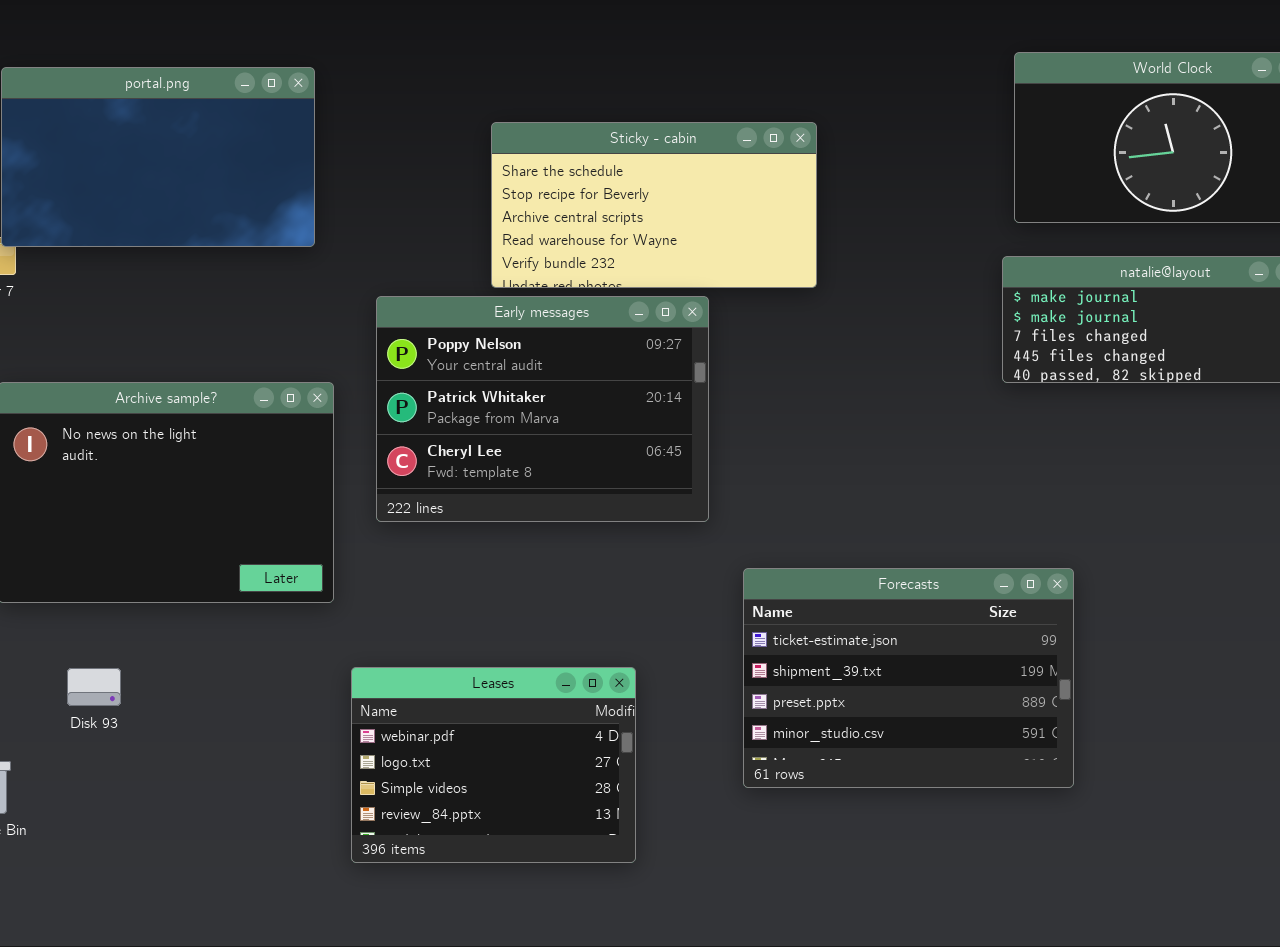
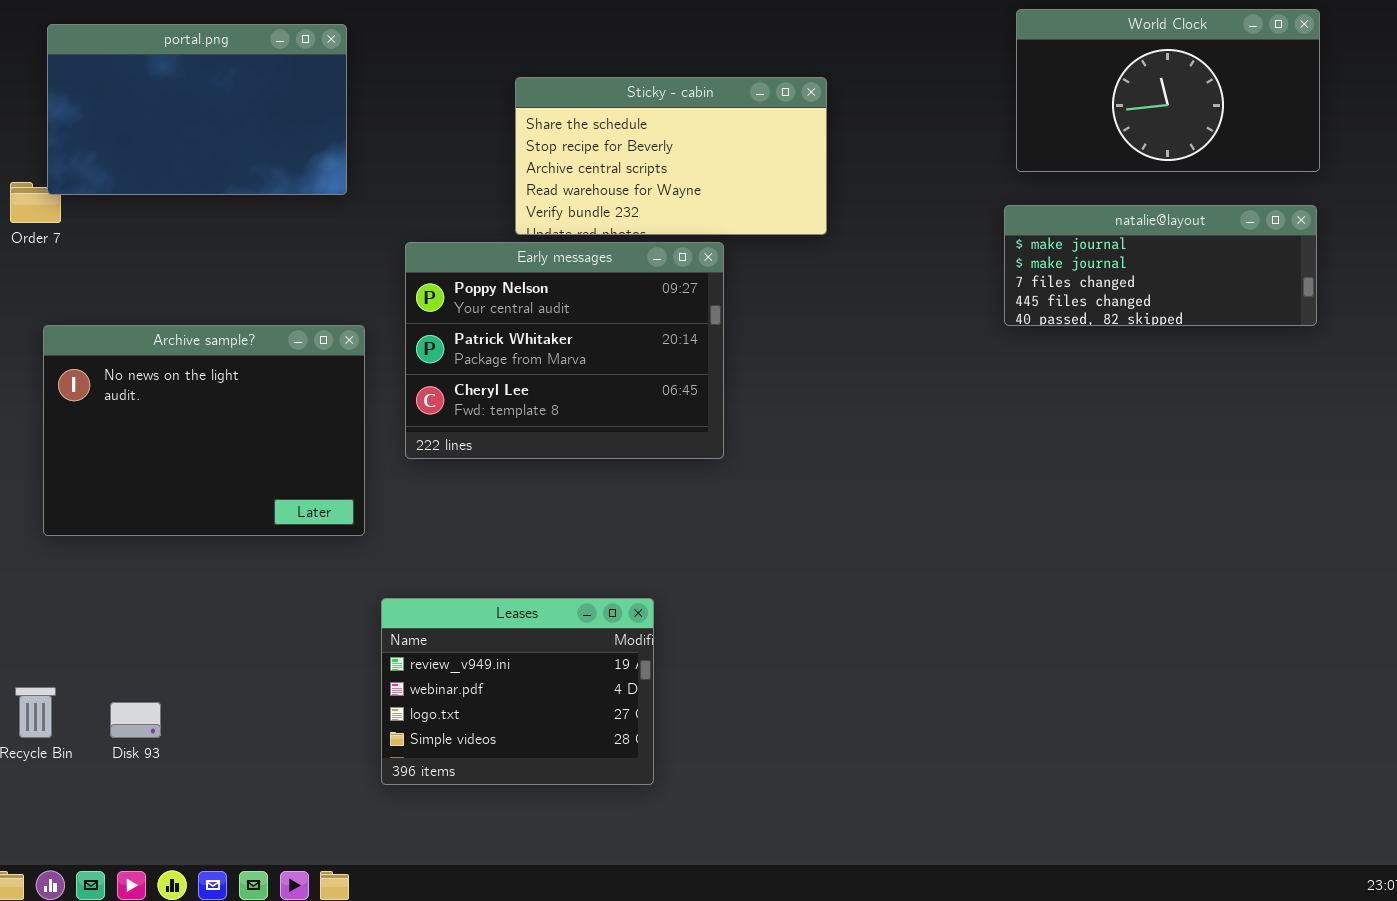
Forecasts: [743,568,1074,788] -> none, closed
Leases: [351,667,636,863] -> [381,598,654,785], scrolled up 1 row
Disk 93: [67,668,121,706] -> [110,702,161,738], moved

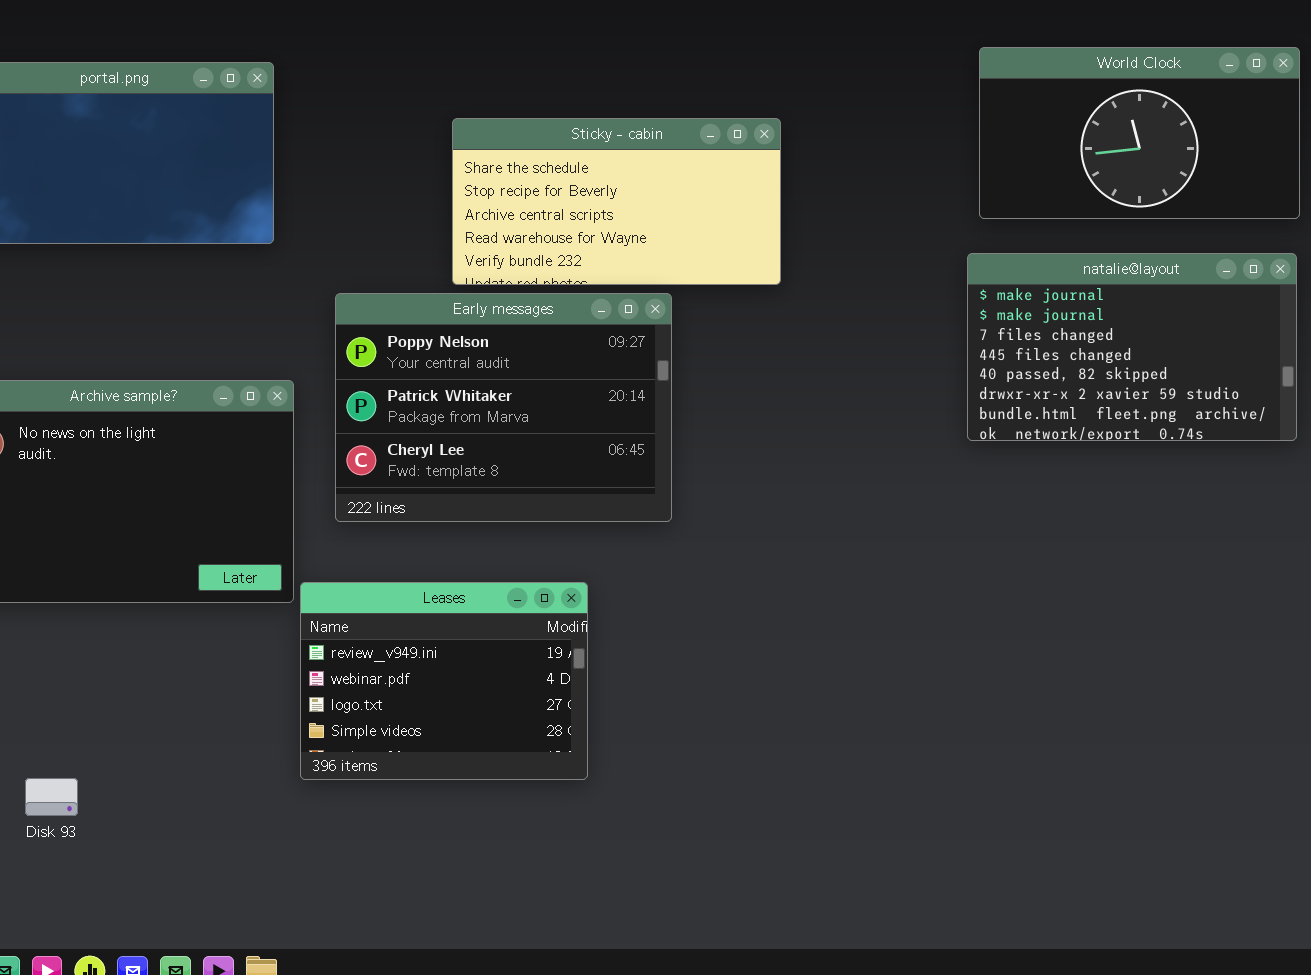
natalie@layout: [1004,205,1317,326] -> [967,253,1297,441], resized
Leases: [381,598,654,785] -> [300,582,588,780], moved

